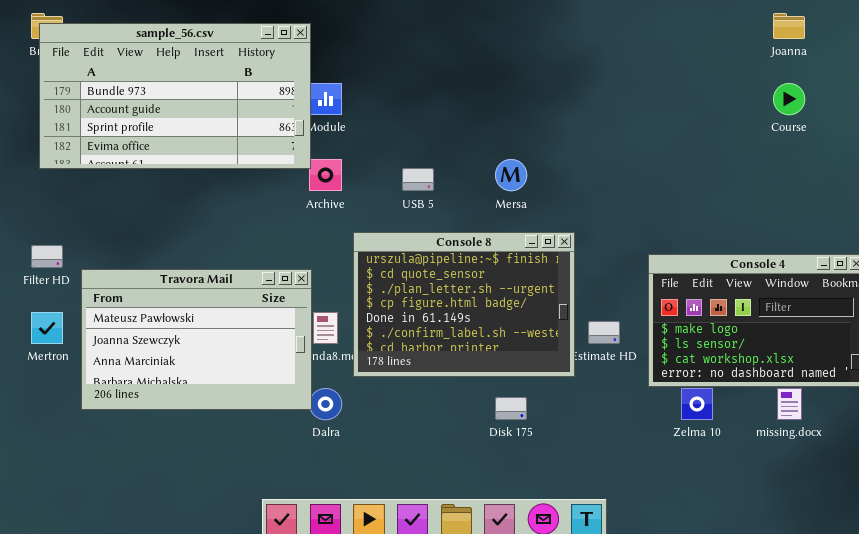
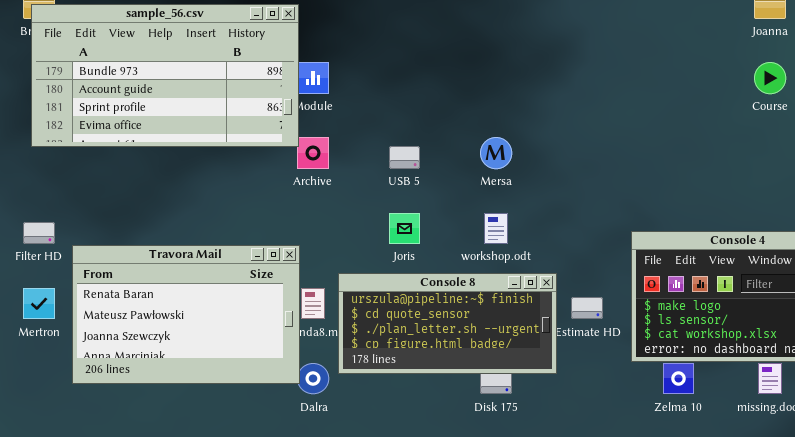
Console 8: [353,232,575,377] -> [338,273,557,374], moved, resized
Travora Mail: [81,269,312,410] -> [72,245,300,384], scrolled up 1 row

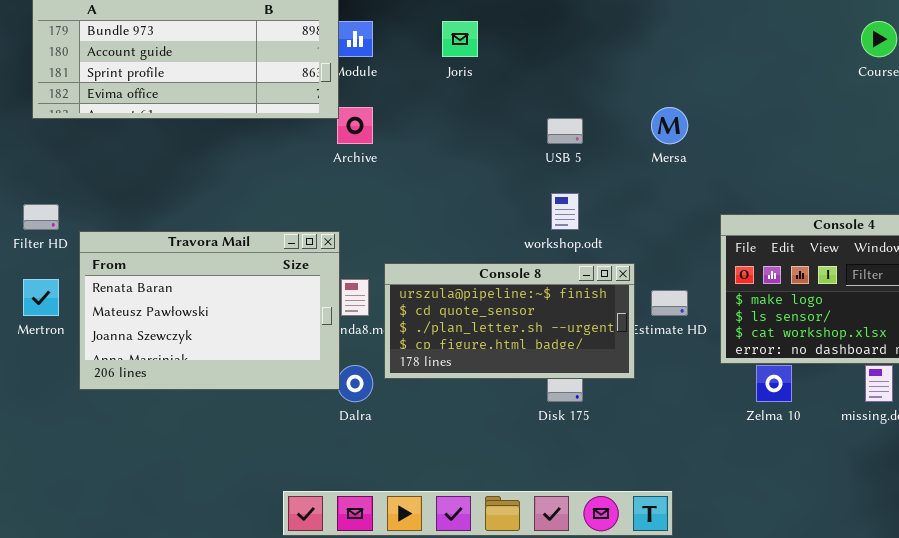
Mersa: [480,137,512,169] -> [651,107,688,144], moved
USB 5: [389,146,420,169] -> [547,118,583,144], moved
Joris: [389,213,420,244] -> [442,21,478,57], moved

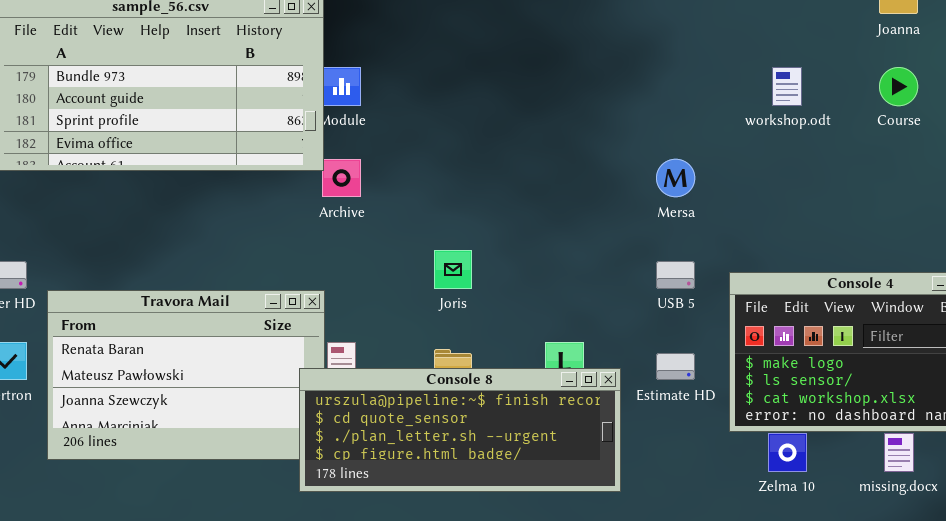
Joris: [442,21,478,57] -> [434,250,472,289], moved
USB 5: [547,118,583,144] -> [656,261,695,289], moved
workshop.odt: [551,193,579,230] -> [772,67,802,106], moved
Console 8: [384,263,635,379] -> [299,368,621,492], moved, resized

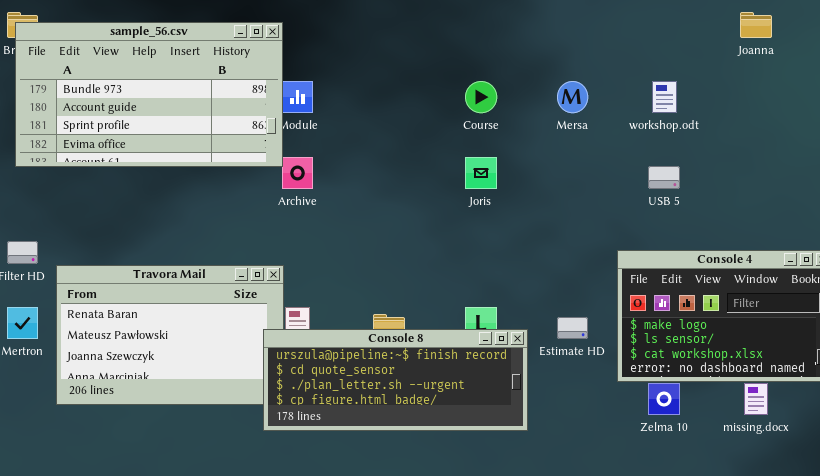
Course: [879,67,918,106] -> [465,81,497,113], moved
Mersa: [656,159,695,197] -> [557,81,588,113], moved
Joris: [434,250,472,289] -> [465,157,497,189], moved
USB 5: [656,261,695,289] -> [648,166,680,189], moved

